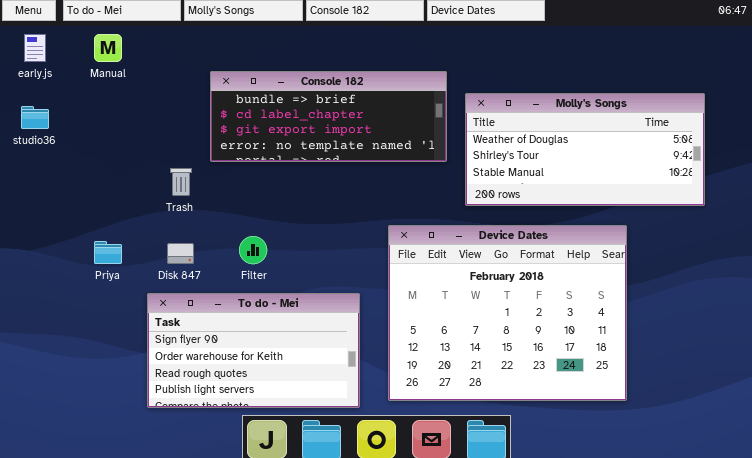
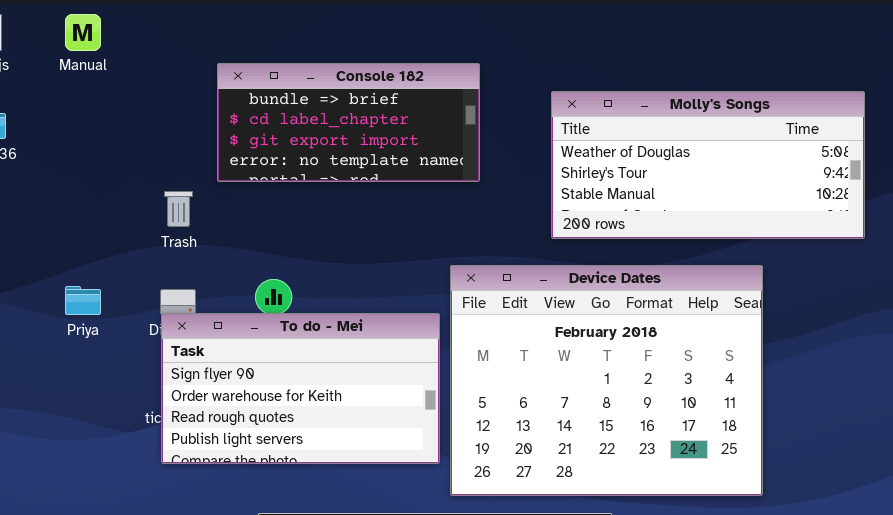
Console 182: [210,71,447,162] -> [217,63,480,182], resized
To do - Mei: [147,293,360,408] -> [161,313,440,464], moved

